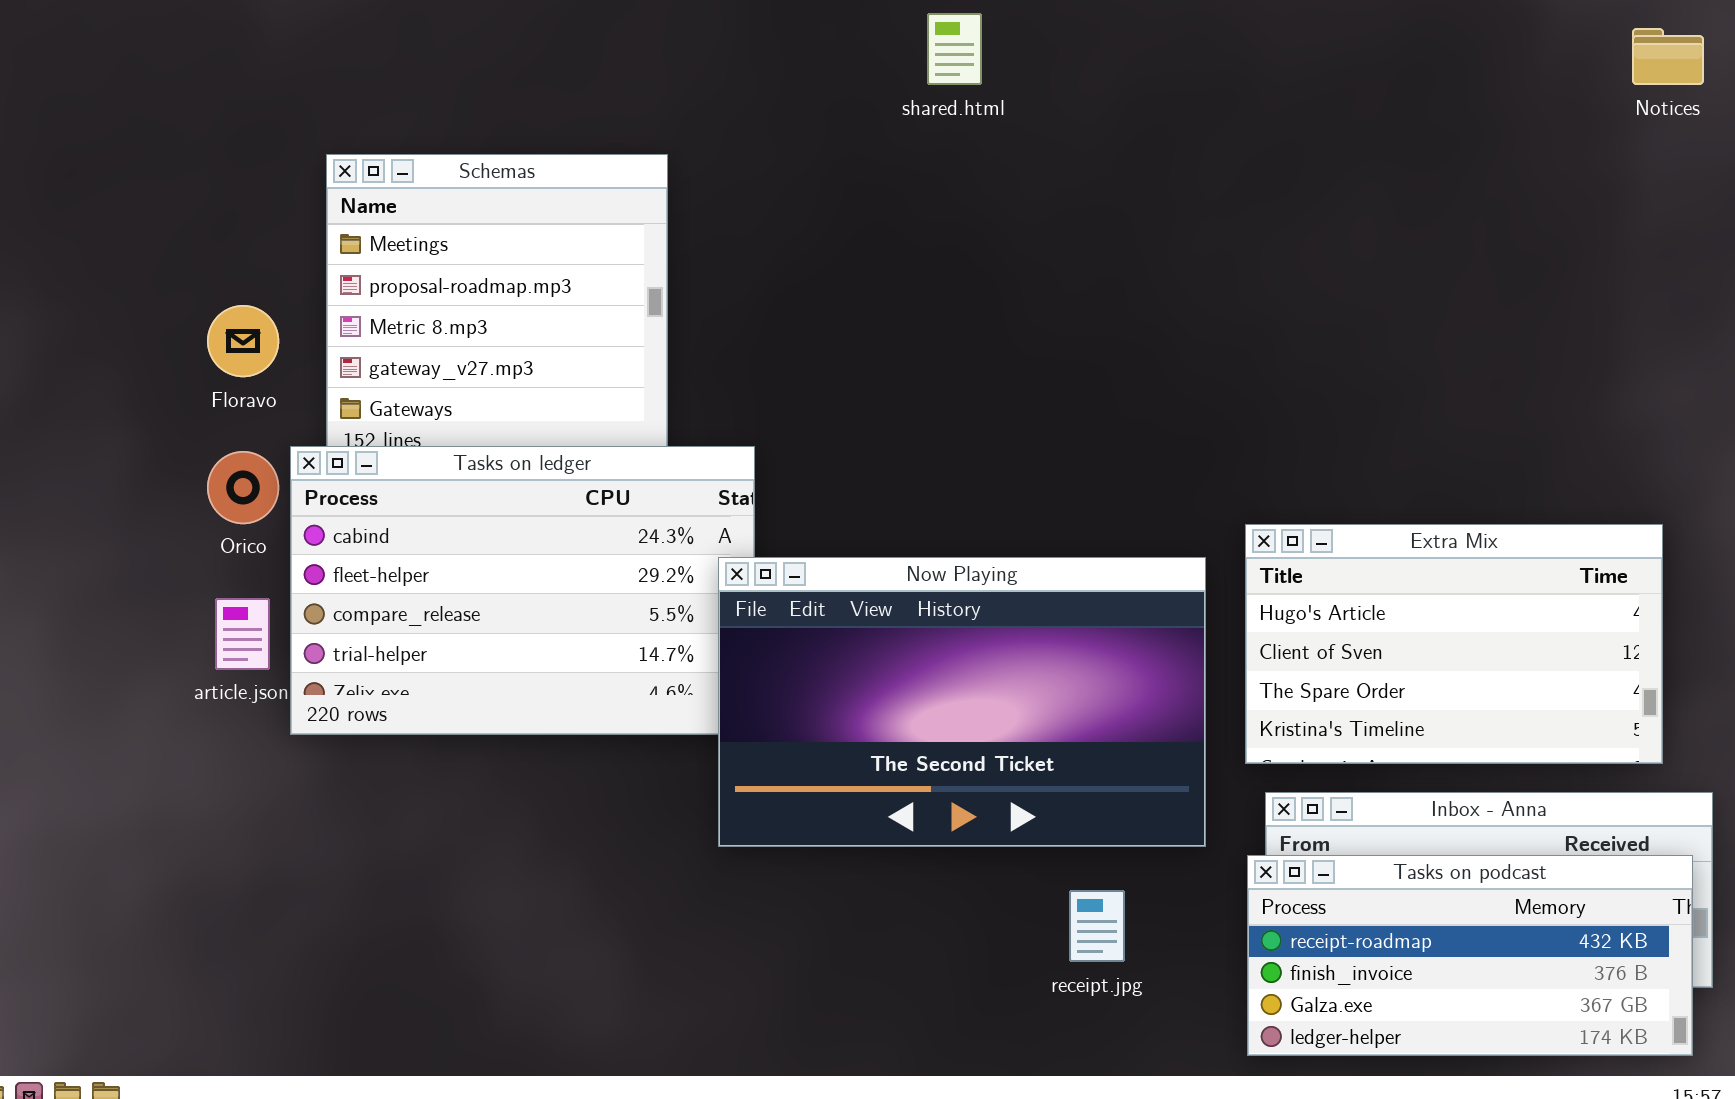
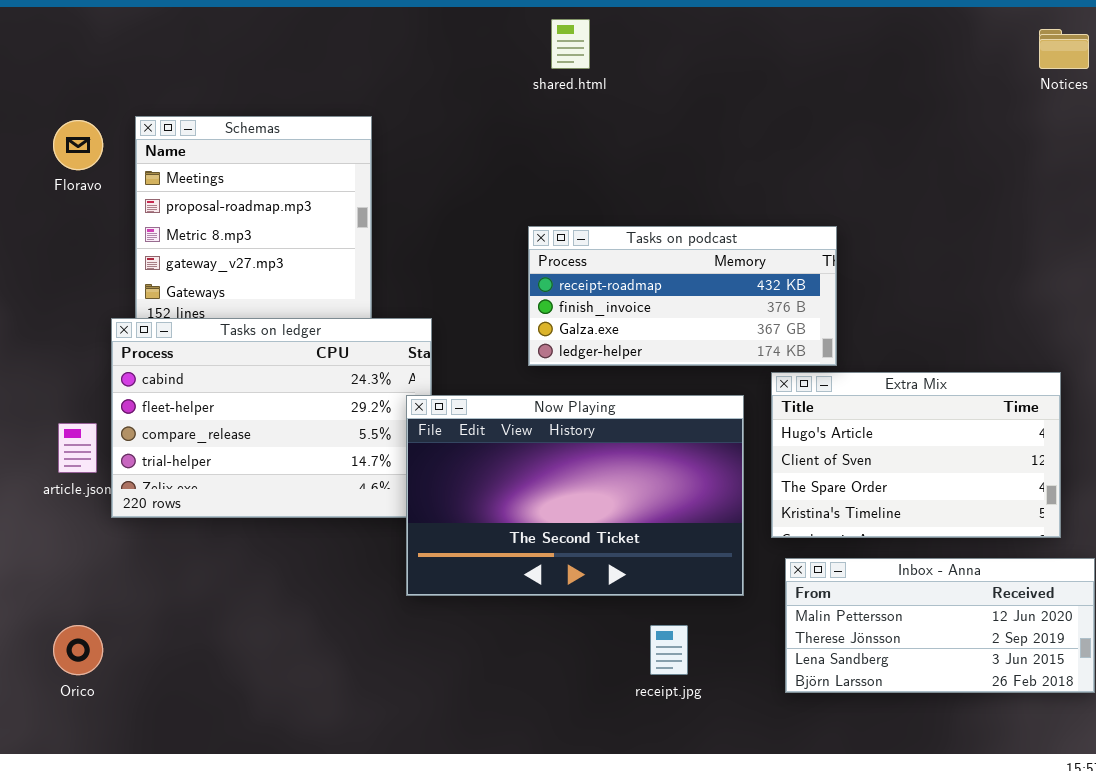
Floravo: [207,305,279,377] -> [53,120,103,170], moved
Orico: [207,451,279,524] -> [53,625,103,675], moved
Tasks on podcast: [1247,855,1693,1056] -> [528,226,837,366], moved

